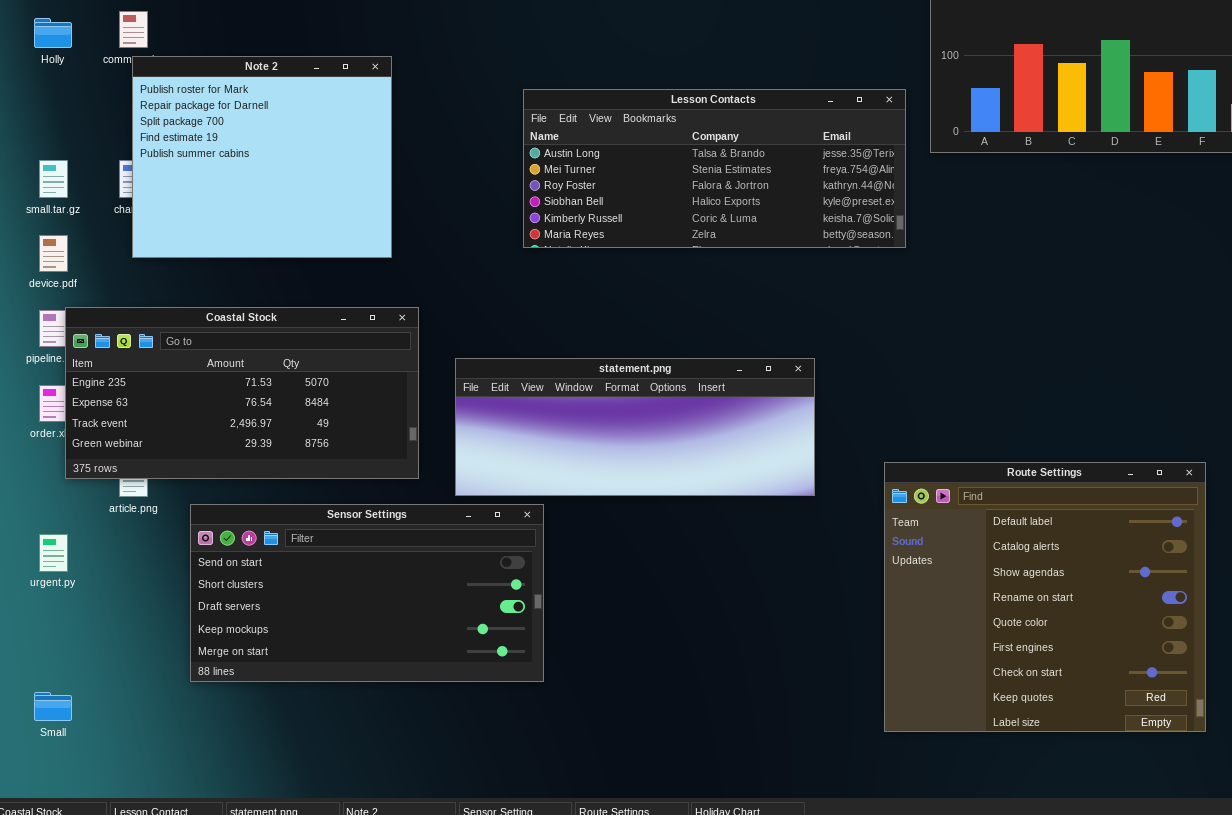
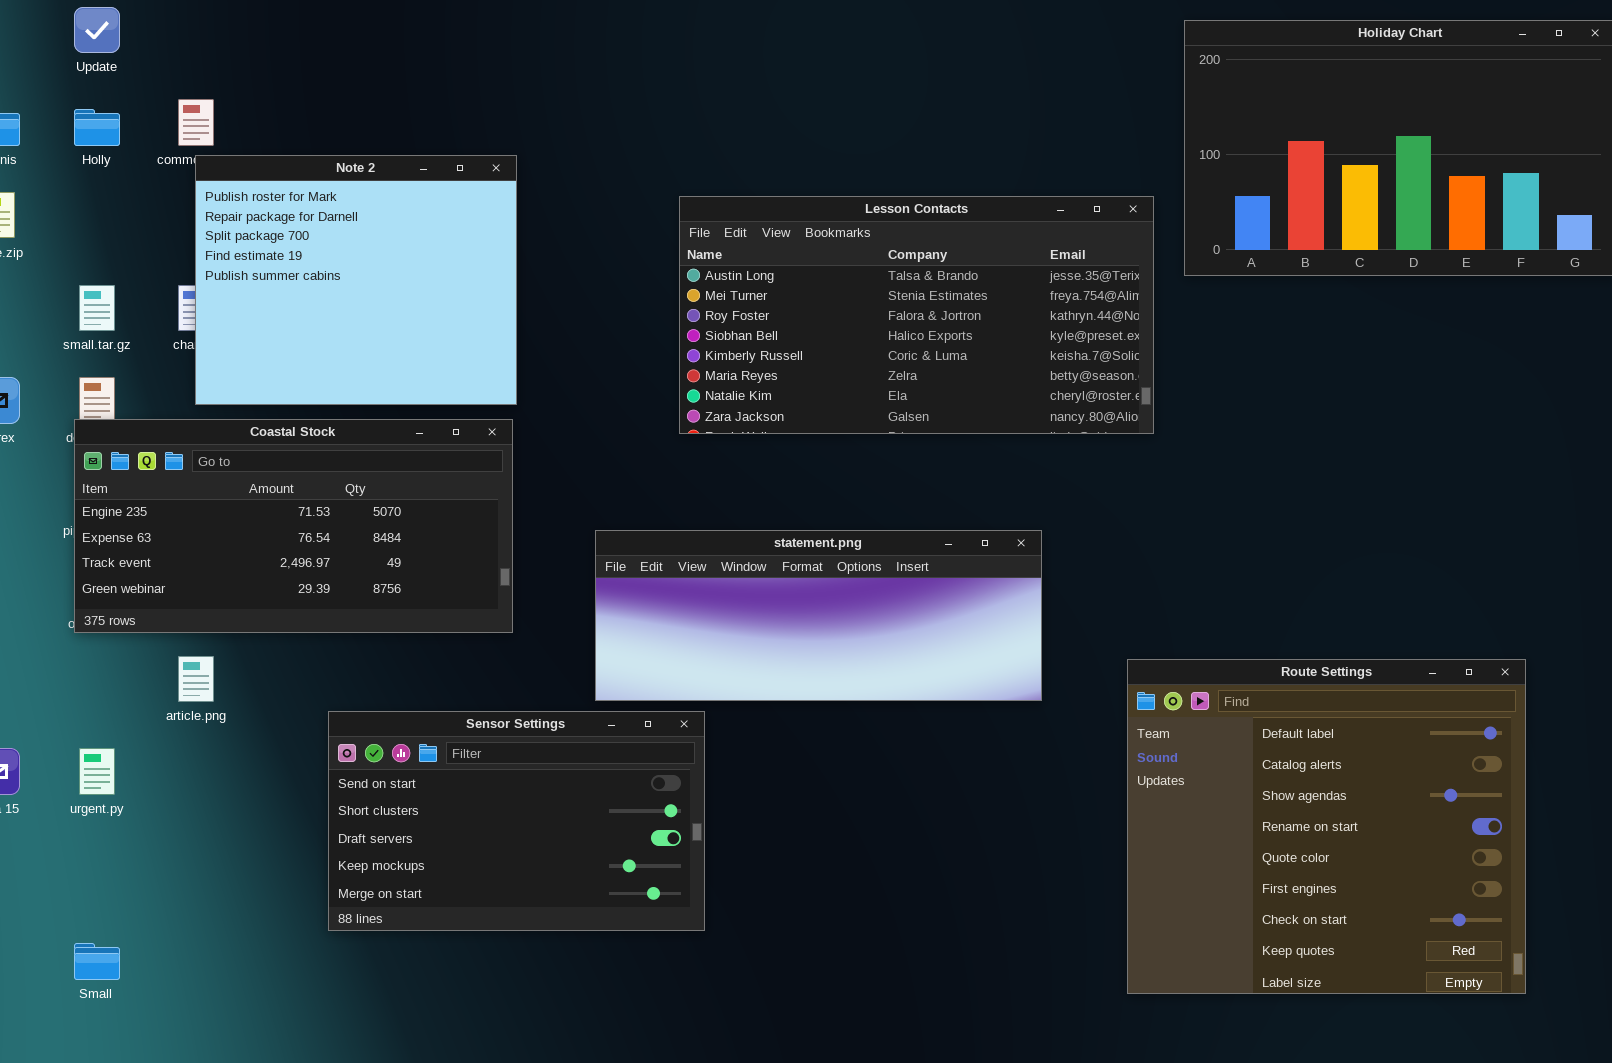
Lesson Contacts: [523,89,906,248] -> [679,196,1154,434], resized
Coastal Stock: [65,307,419,479] -> [74,419,513,633], moved
Sensor Settings: [190,504,544,682] -> [328,711,705,931], resized

